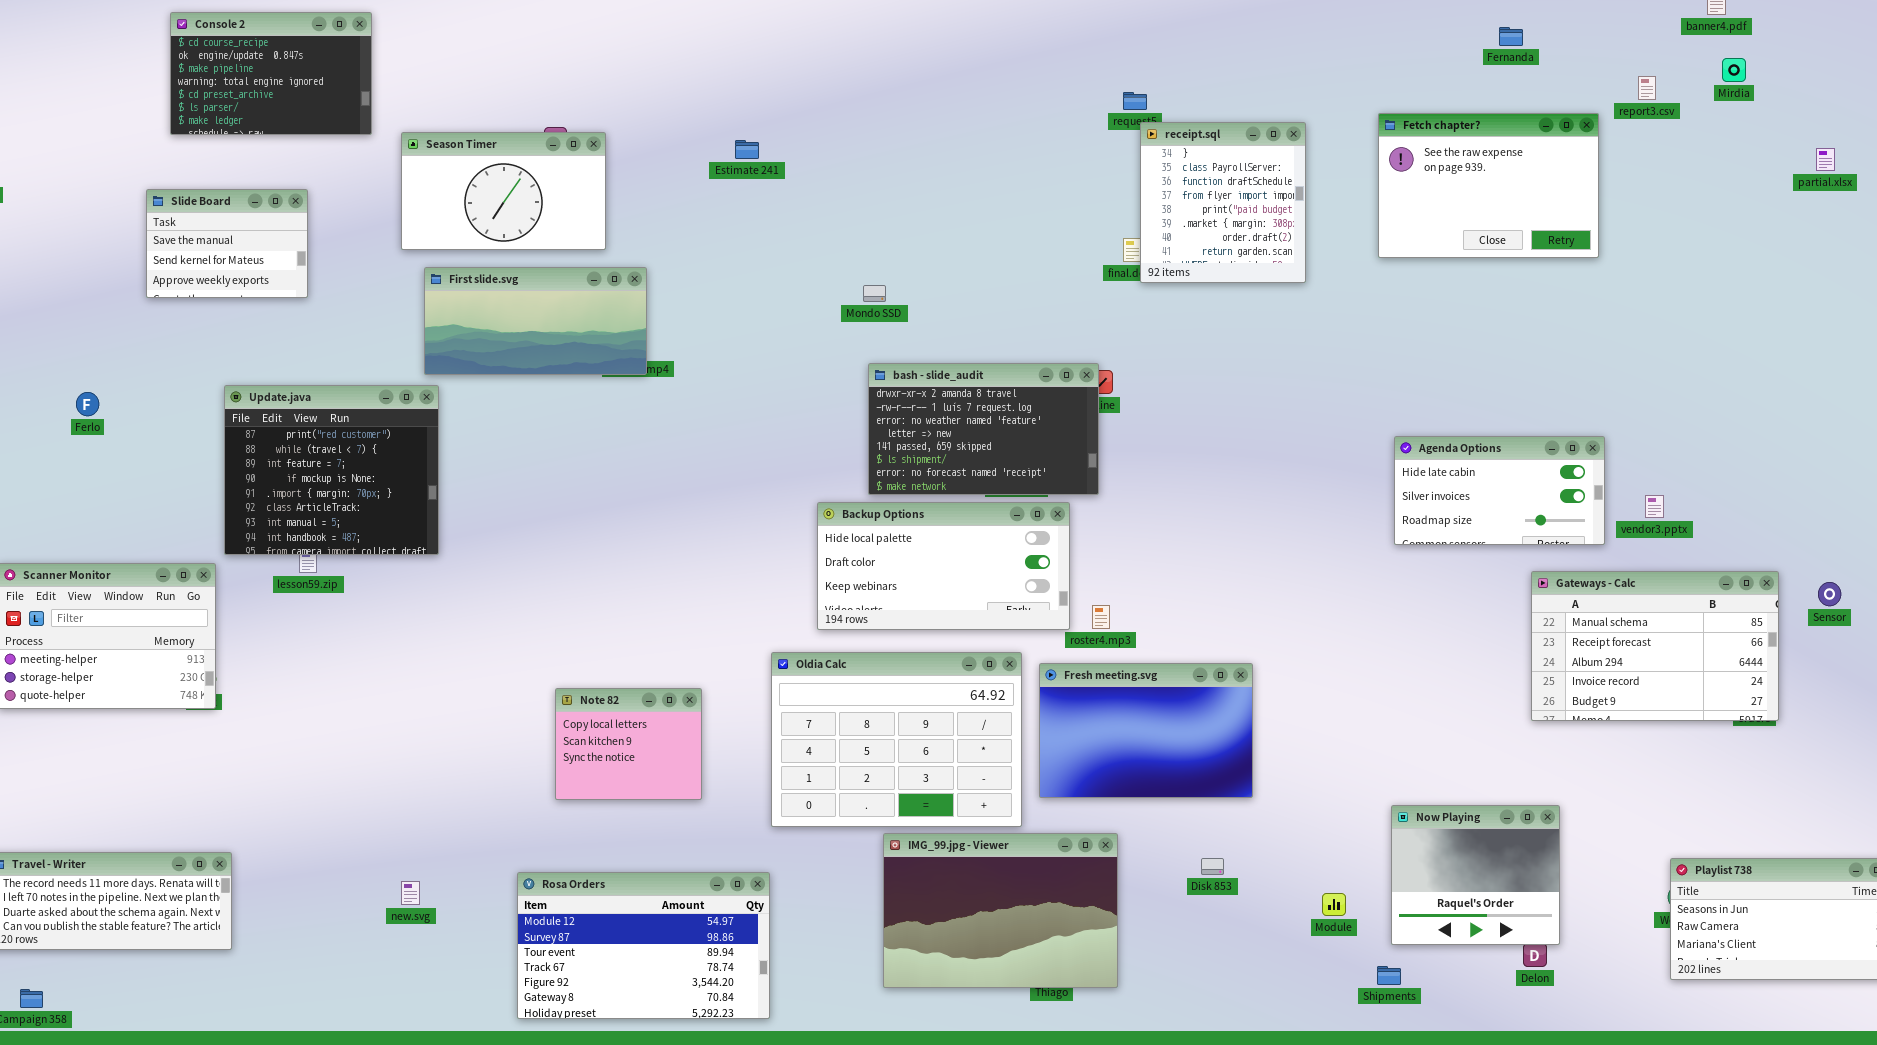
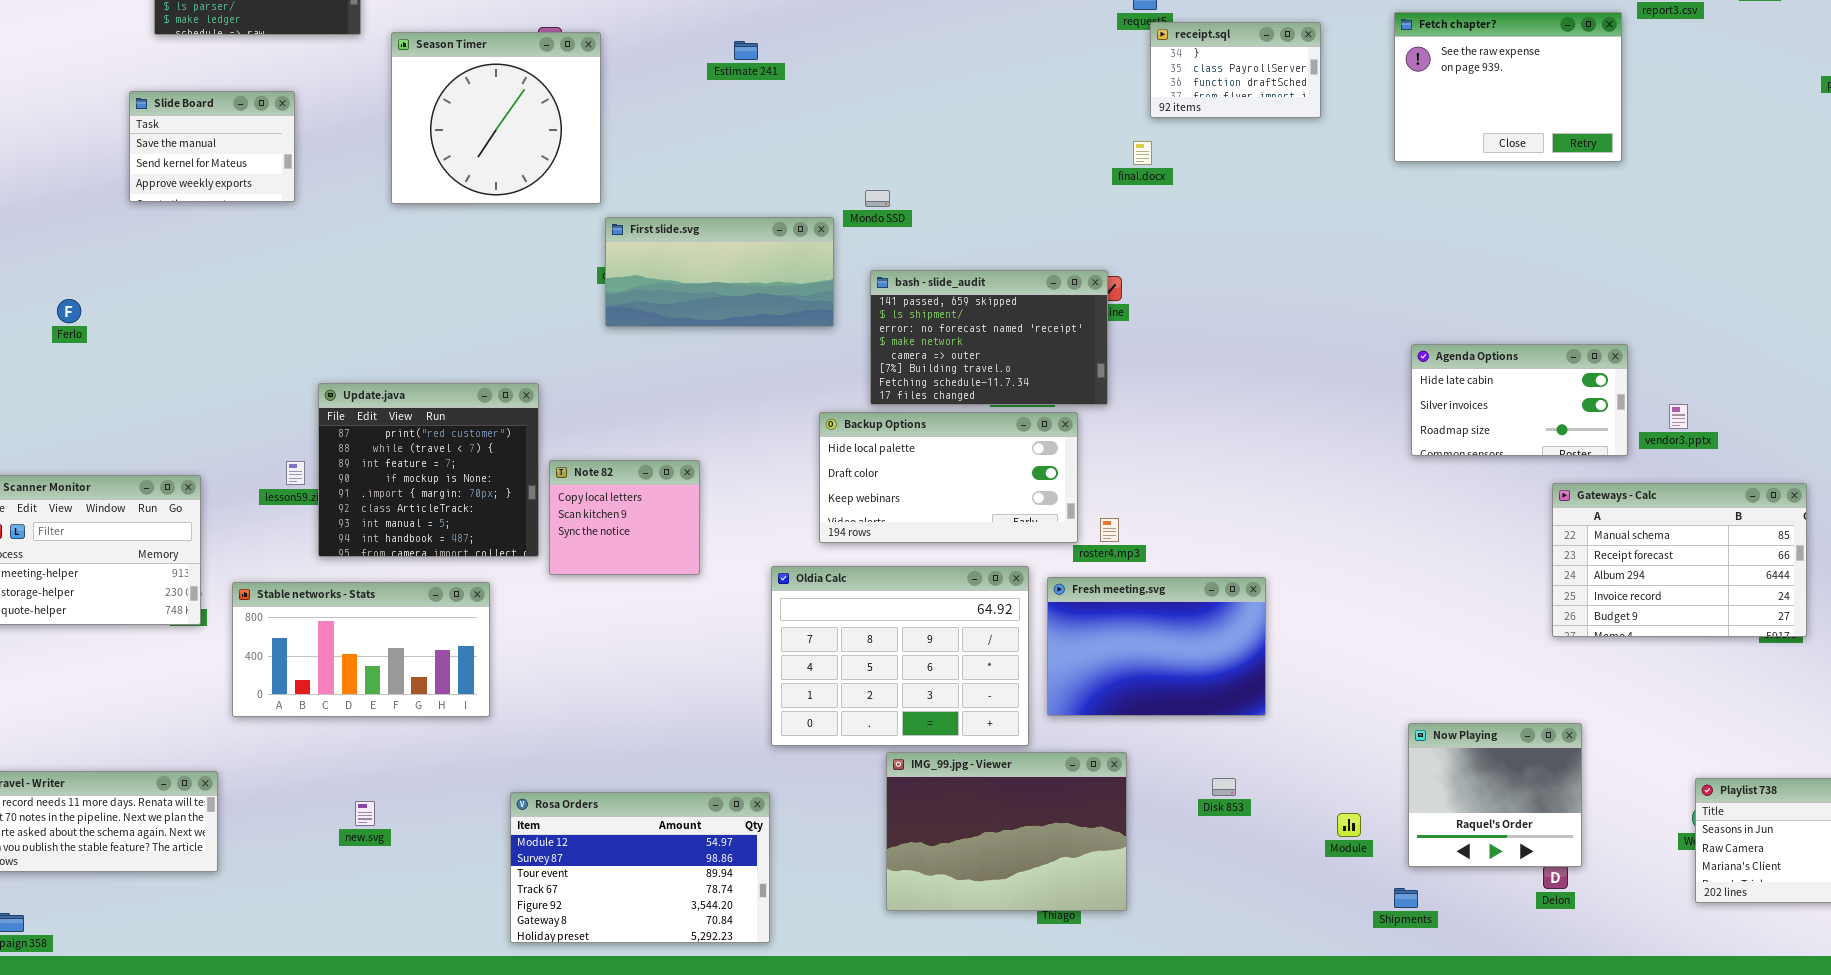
receipt.sql: [1140,122,1306,283] -> [1150,22,1321,118], resized
Season Timer: [401,132,606,250] -> [391,32,601,204], resized
First slide.svg: [424,267,647,375] -> [605,217,834,327], moved
bash - slide_audit: [868,363,1099,495] -> [870,270,1108,405], scrolled down 4 rows
Update.java: [224,385,439,555] -> [318,383,539,557], moved
Stable networks - Stats: none -> [232,582,490,717], opened
Note 82: [555,688,702,800] -> [549,460,700,575], moved
new.svg: [401,881,420,905] -> [355,801,375,826], moved

